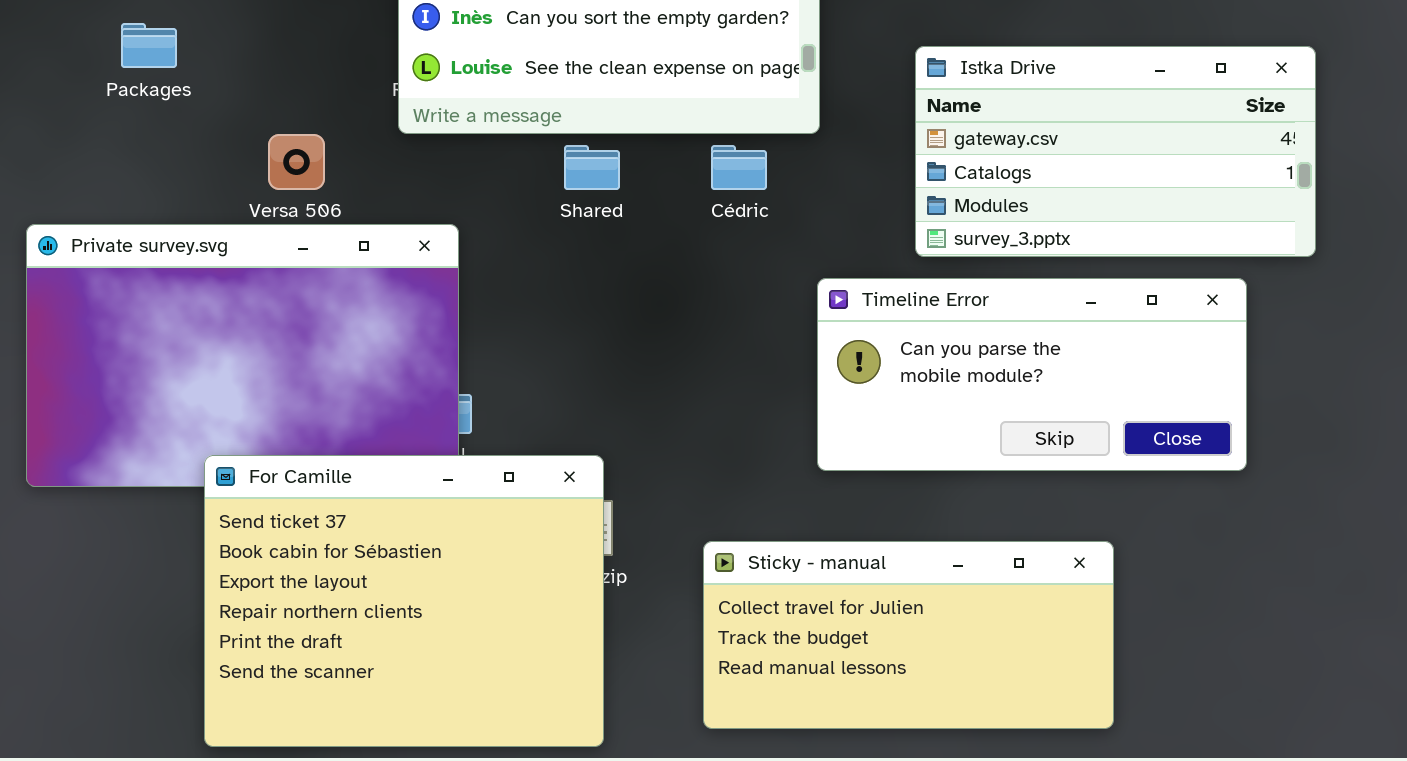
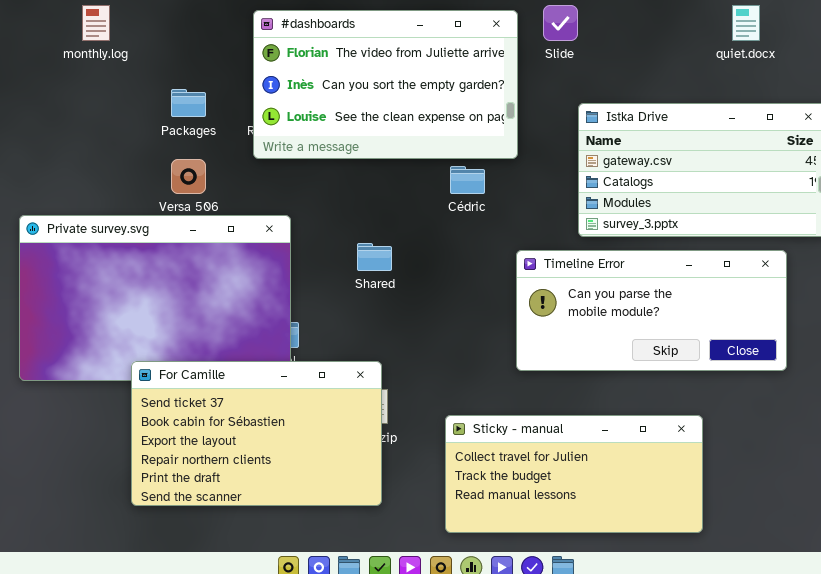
Packages: [121,23,177,68] -> [171,89,206,117], moved
Shared: [564,145,620,190] -> [357,243,392,271], moved
For Camille: [204,455,604,747] -> [131,361,382,506], resized

